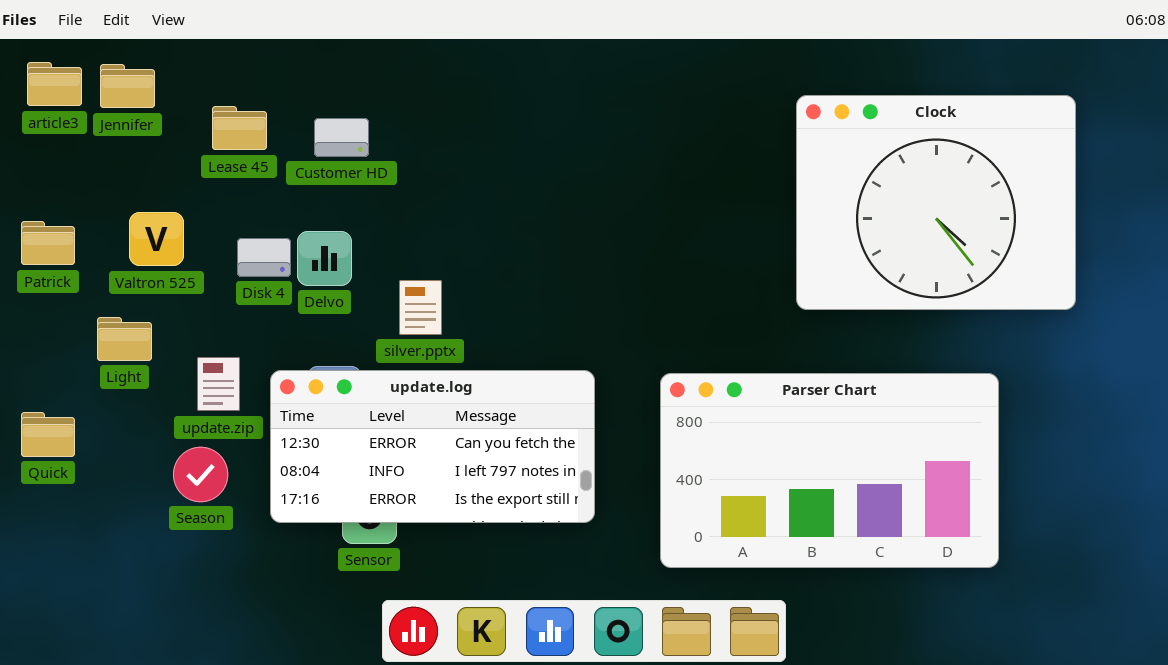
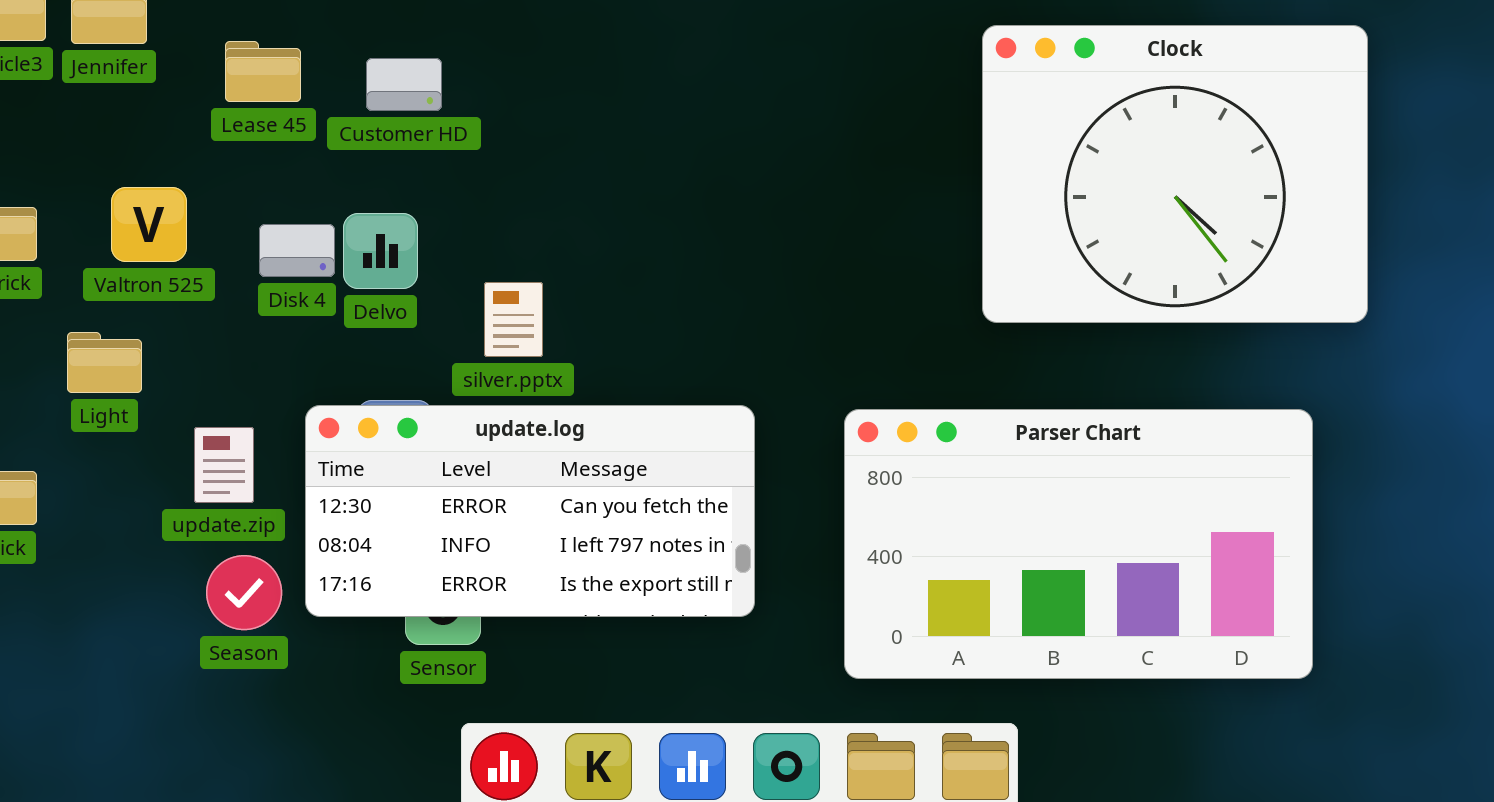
Clock: [796,95,1076,310] -> [982,25,1368,323], moved
update.zip: [197,357,240,411] -> [194,427,254,503], moved
Season: [173,447,228,502] -> [206,555,282,630], moved

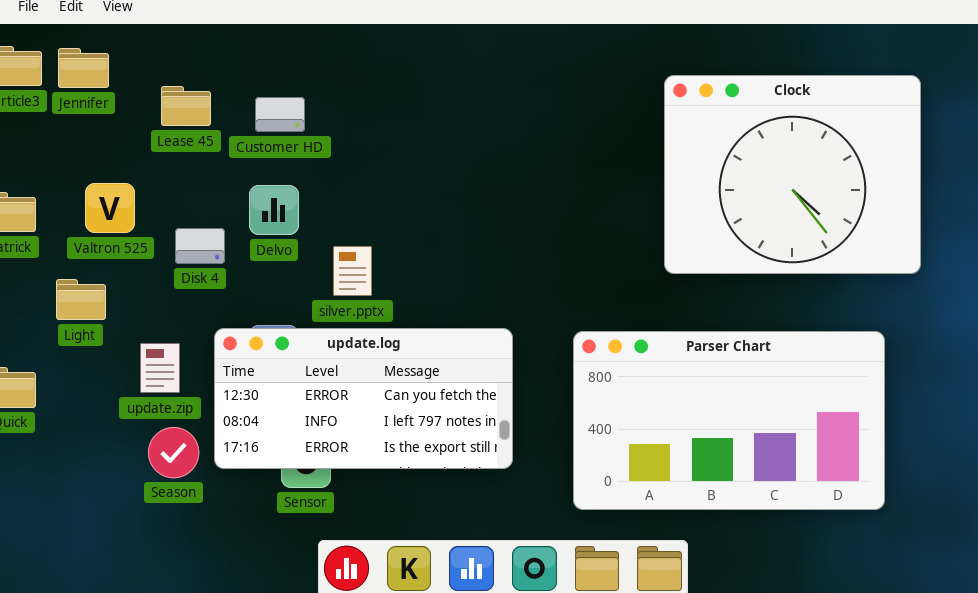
Delvo: [343,213,418,289] -> [249,185,299,235], moved
Disk 4: [259,224,335,277] -> [175,228,225,264], moved

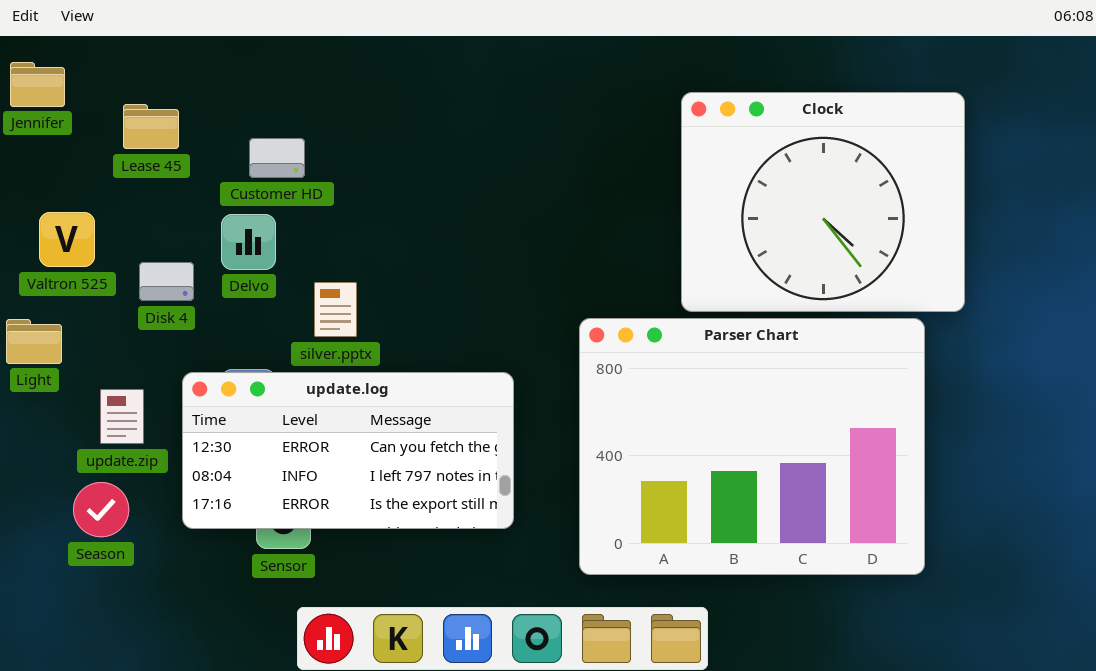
Customer HD: [255,97,305,132] -> [249,138,305,178], moved
Parser Chart: [573,331,885,510] -> [579,318,925,575], resized
Season: [148,427,199,478] -> [73,482,129,537], moved

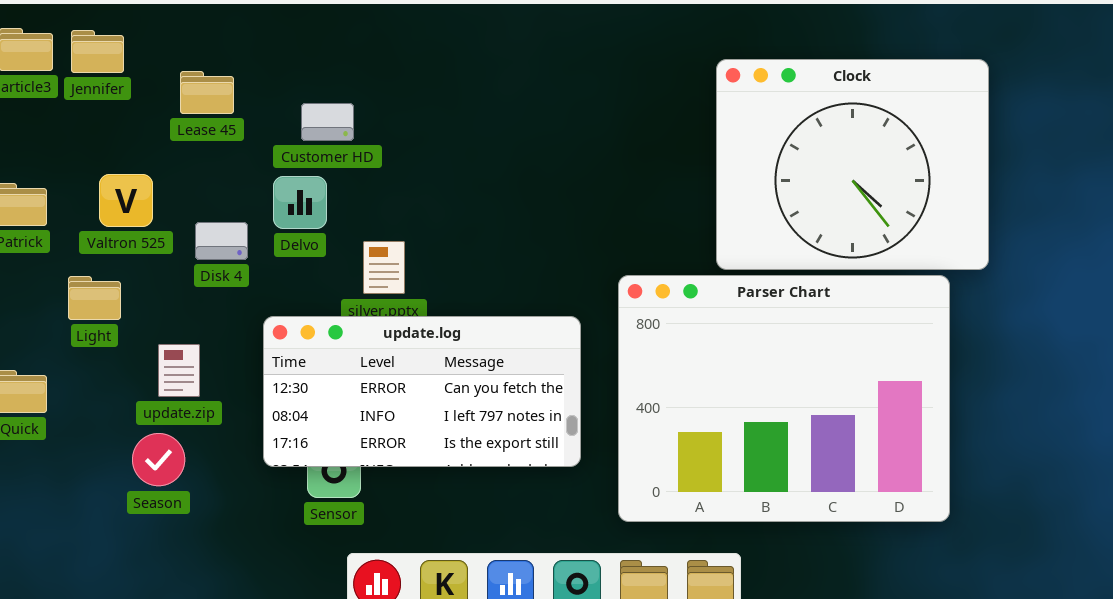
update.log: [182,372,514,529] -> [263,316,581,467], moved

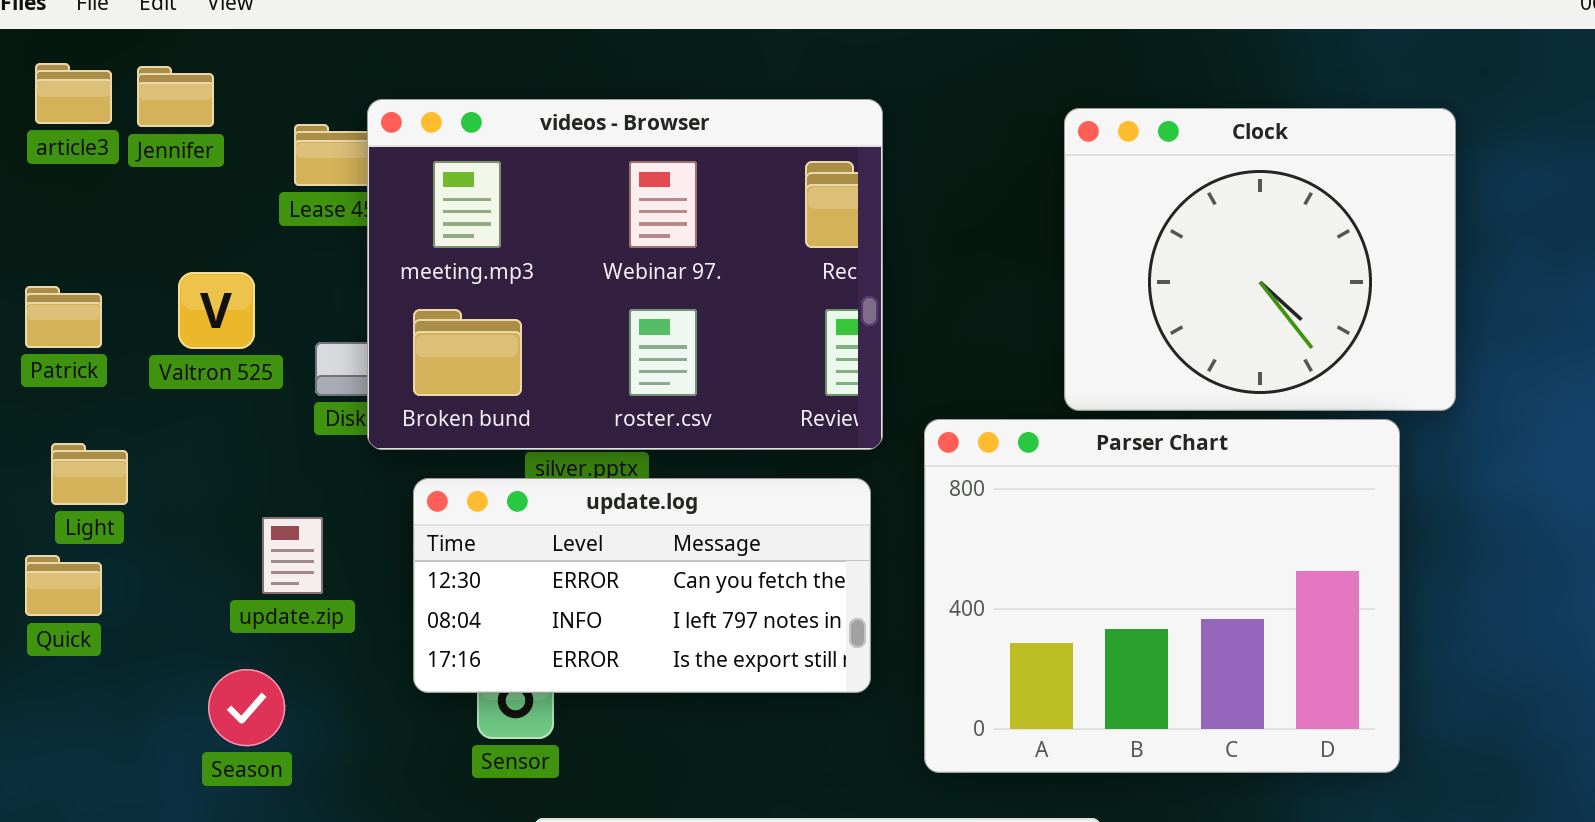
videos - Browser: none -> [367,99,883,450], opened
Light: [68,276,121,320] -> [51,443,128,505], moved
Season: [132,433,185,486] -> [208,669,285,746], moved

